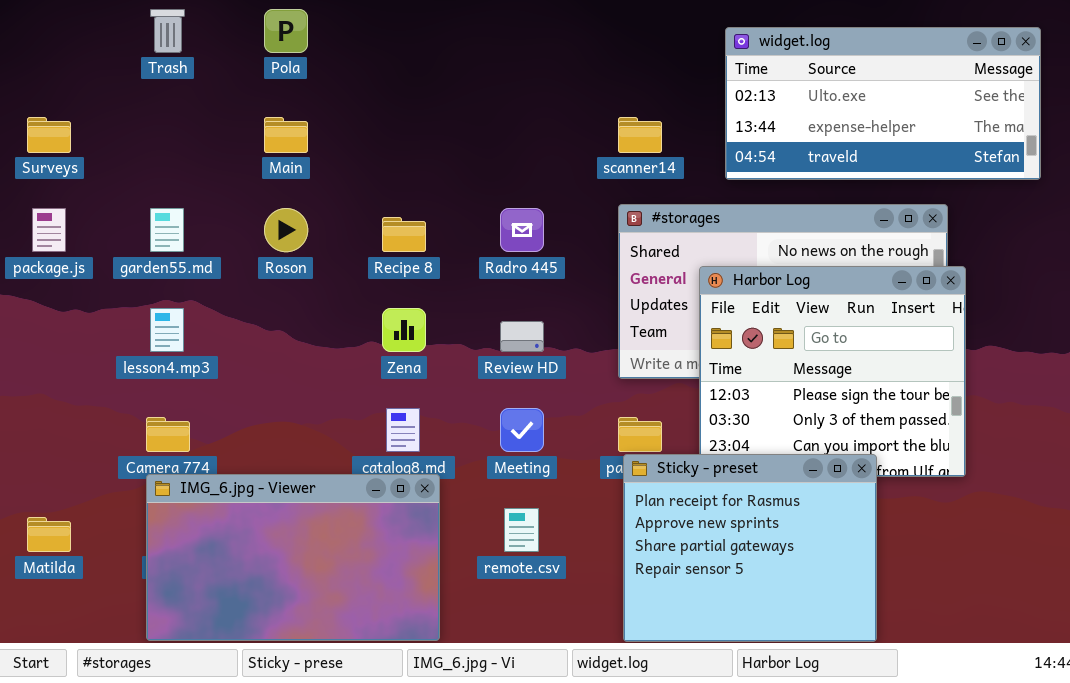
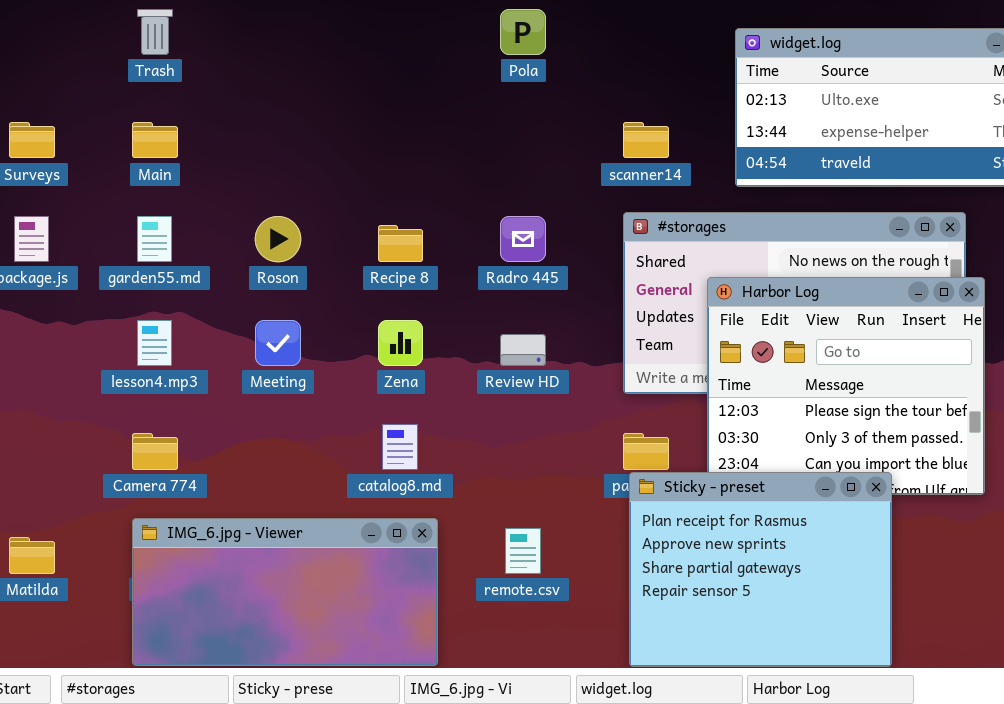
Pola: [264,9,308,53] -> [500,9,546,55], moved
Main: [264,117,308,153] -> [132,122,178,158], moved
Meeting: [500,408,544,452] -> [255,320,301,366], moved
IMG_6.jpg - Viewer: [146,474,440,641] -> [132,518,438,666], resized

